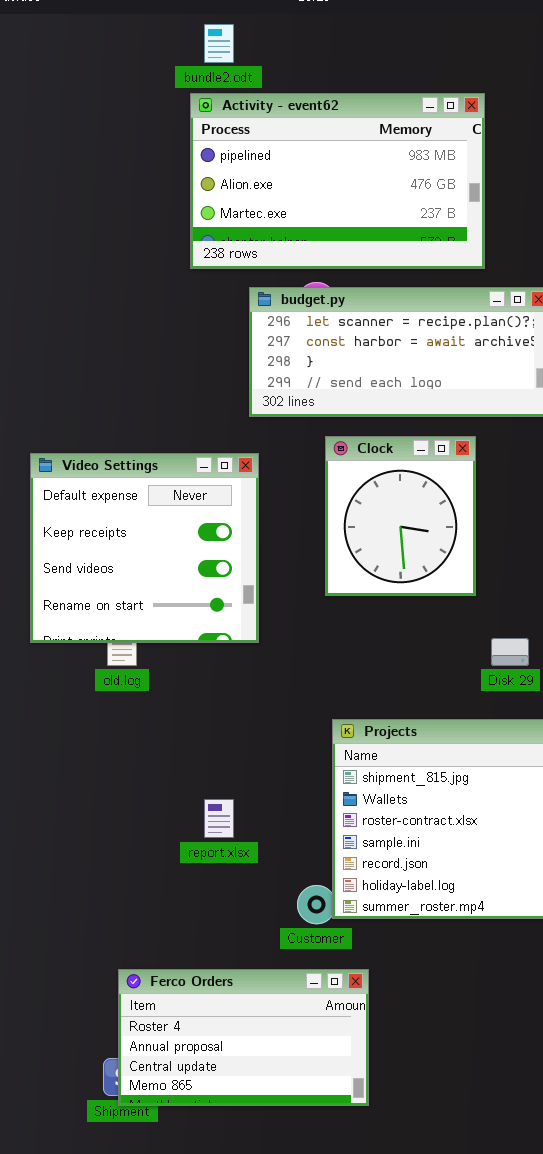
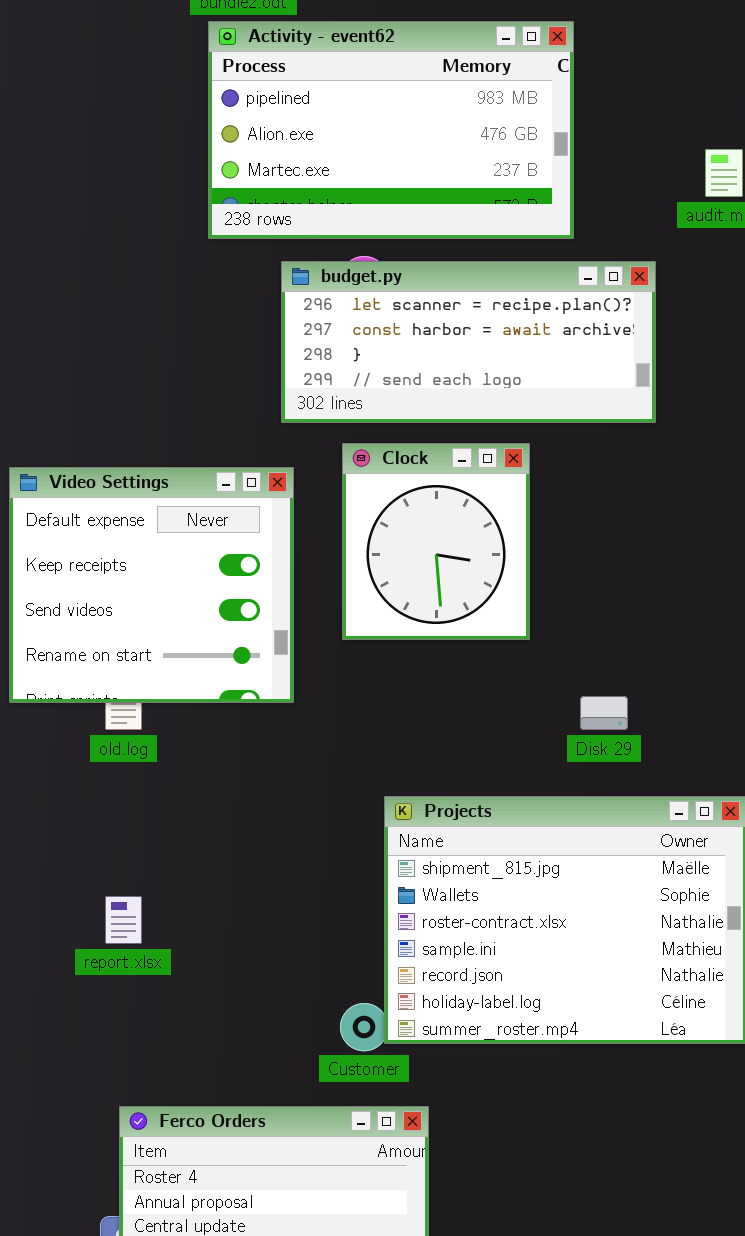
Clock: [325,436,476,596] -> [342,443,530,640], moved
report.xlsx: [204,799,234,838] -> [105,896,142,944], moved

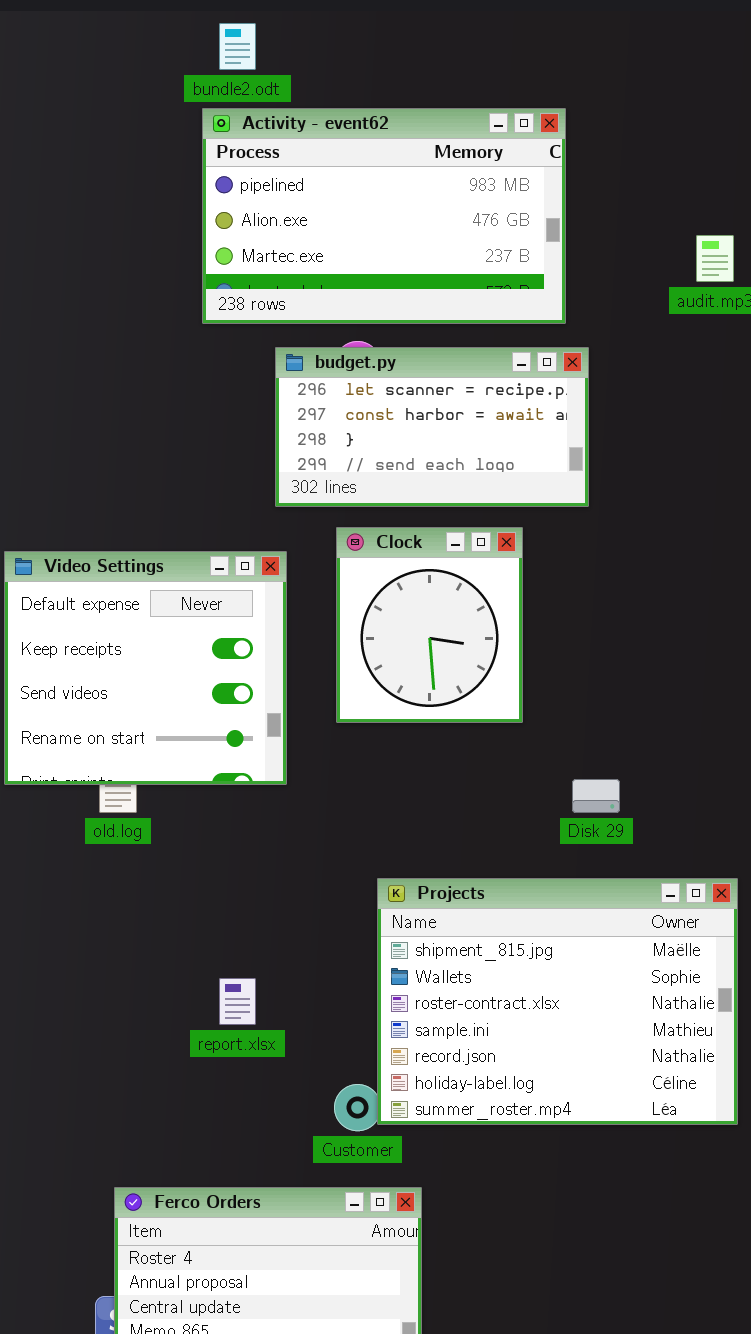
budget.py: [281,261,656,423] -> [275,347,589,507], resized
report.xlsx: [105,896,142,944] -> [219,978,256,1025], moved

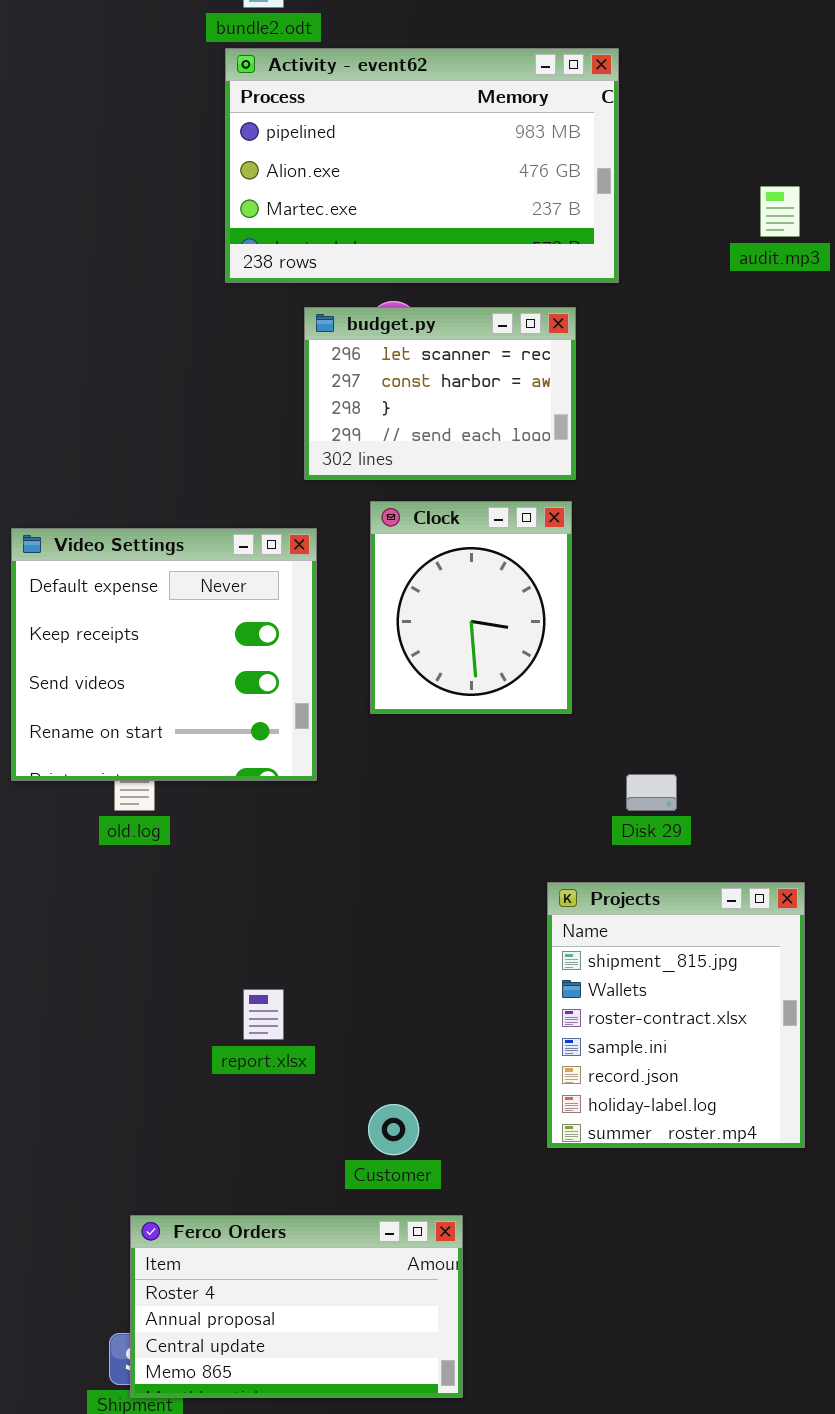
budget.py: [275,347,589,507] -> [304,307,576,480], resized
Projects: [377,878,738,1125] -> [547,882,805,1148], resized

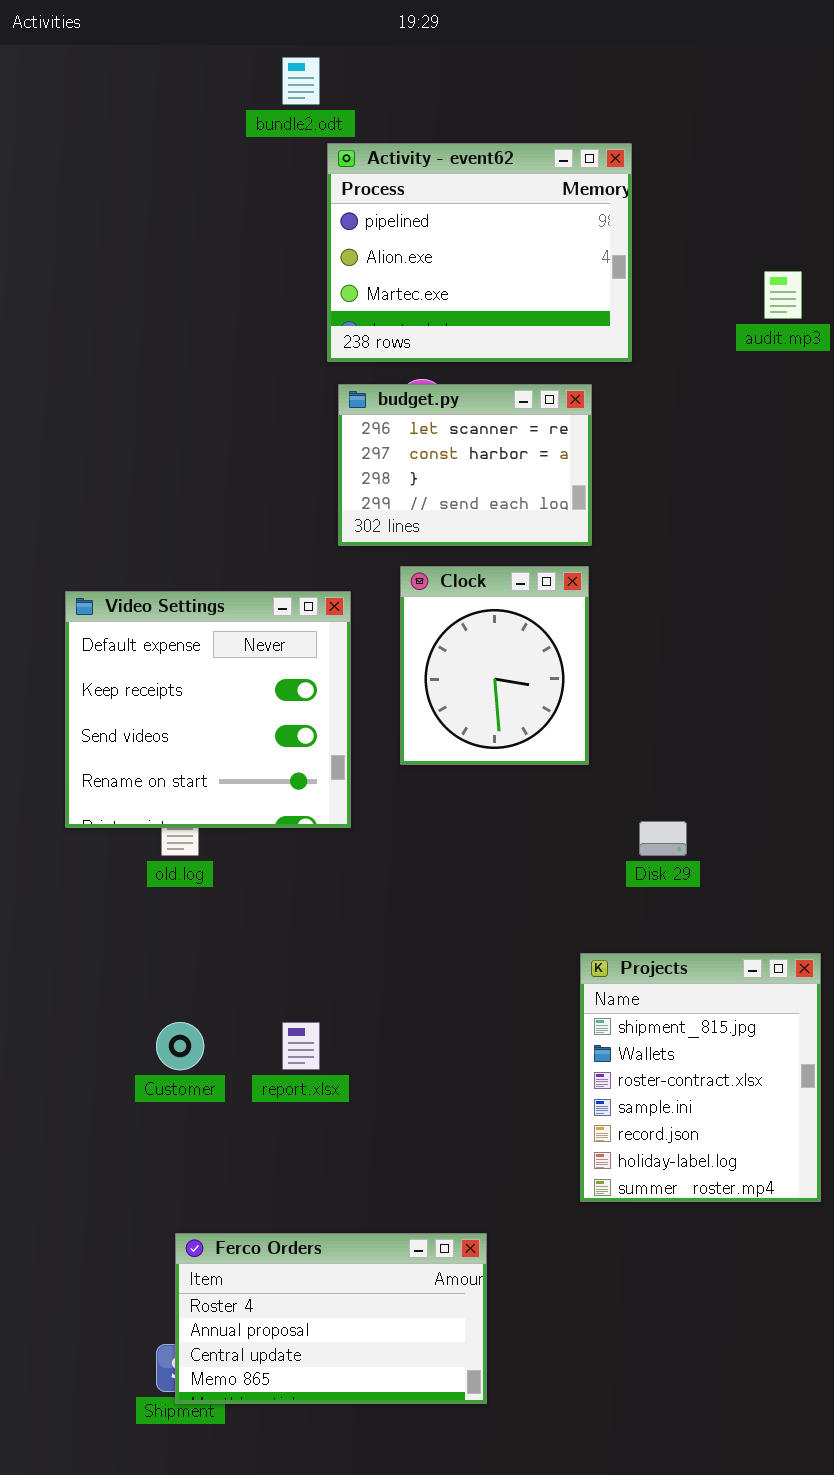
Activity - event62: [225,48,619,283] -> [327,143,632,362], resized
Projects: [547,882,805,1148] -> [580,953,821,1202], moved
Customer: [368,1104,419,1155] -> [156,1022,204,1070], moved

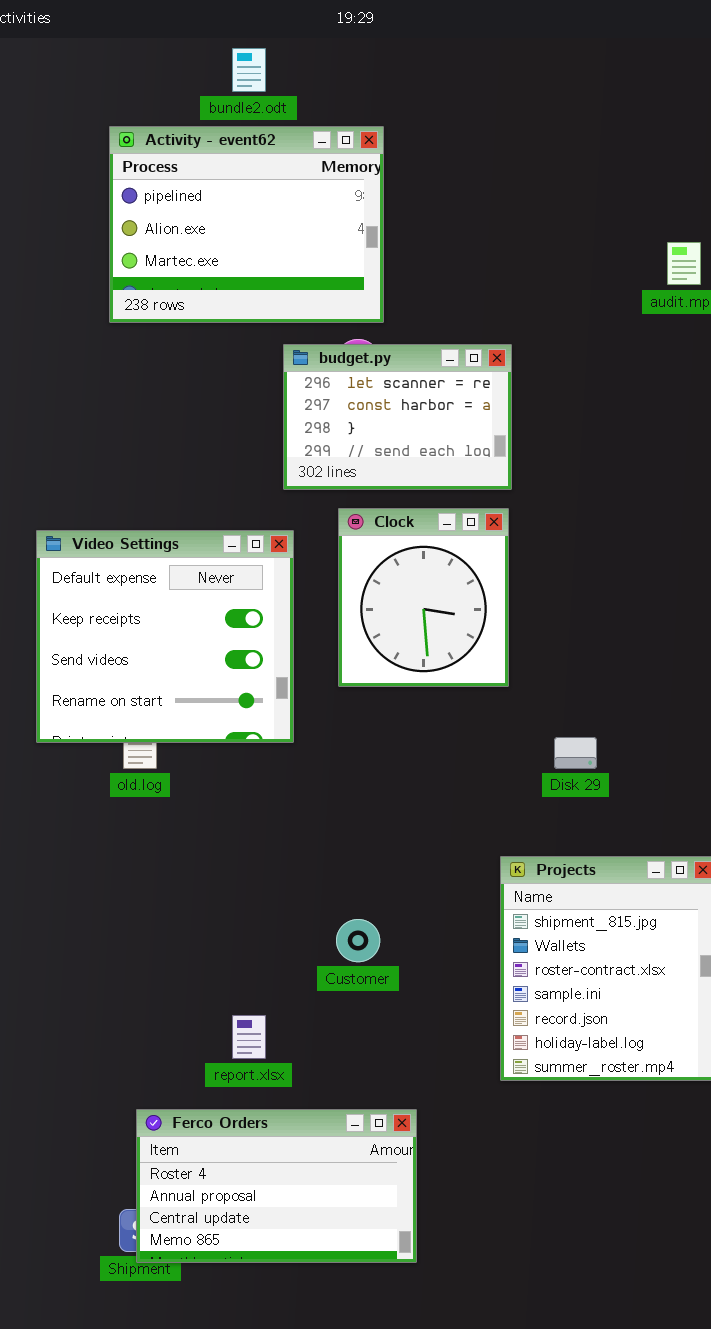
Activity - event62: [327,143,632,362] -> [109,126,384,323], moved
Customer: [156,1022,204,1070] -> [336,919,380,962], moved
report.xlsx: [282,1022,320,1070] -> [232,1015,266,1059], moved

